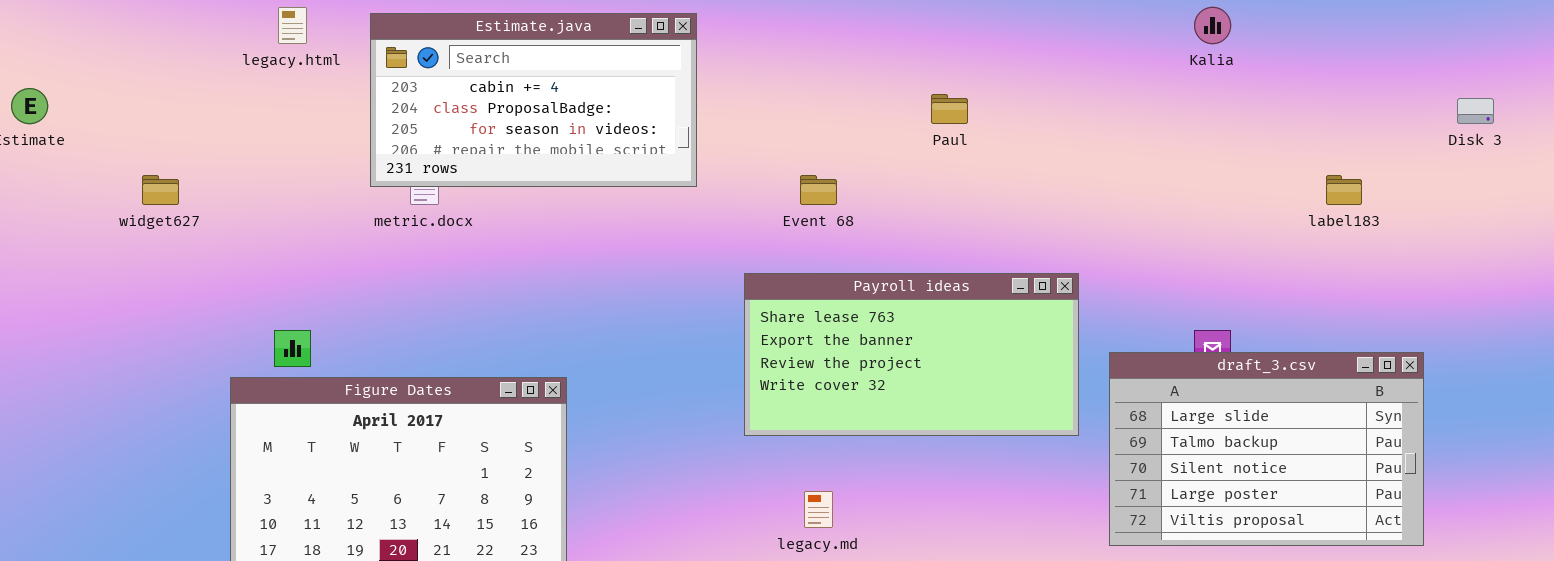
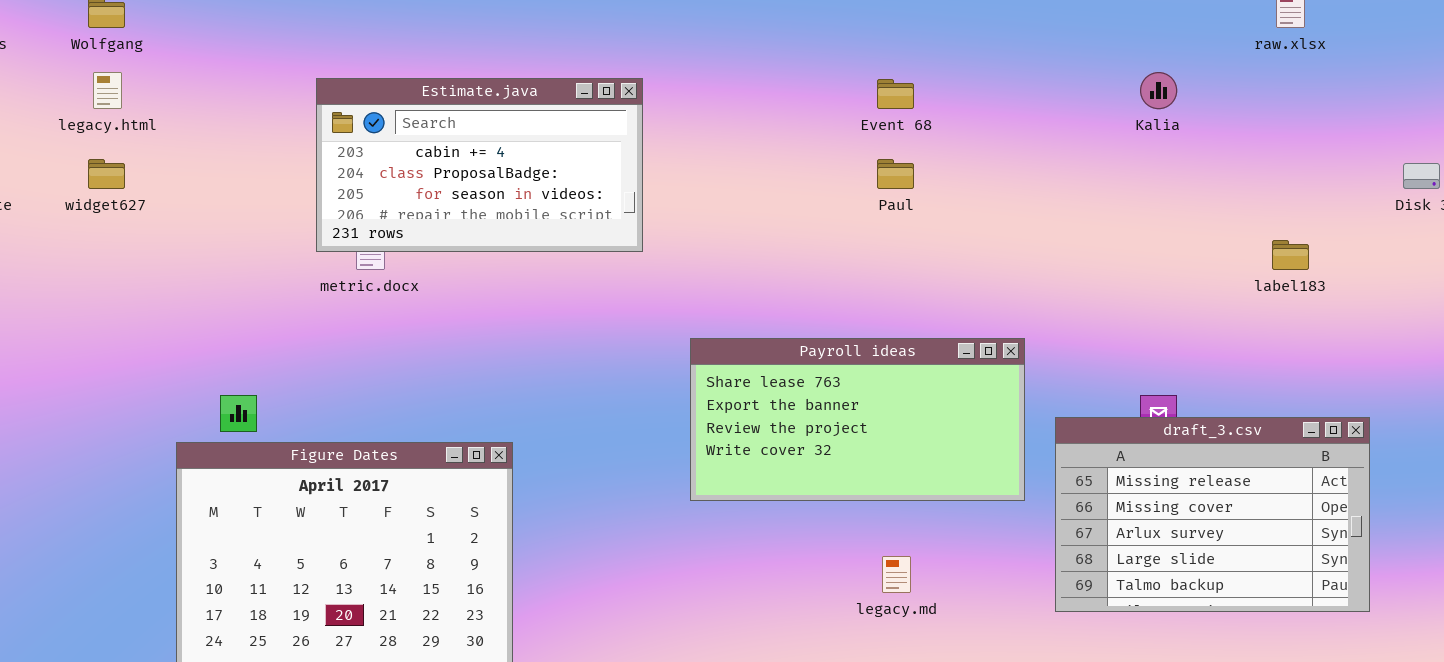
legacy.html: [278,7,307,44] -> [93,72,122,109], moved
widget627: [142,175,179,205] -> [88,159,125,189], moved
Event 68: [800,175,837,205] -> [877,79,914,109], moved
draft_3.csv: [1109,352,1424,546] -> [1055,417,1370,612], scrolled up 3 rows
legacy.md: [804,491,833,528] -> [882,556,911,593], moved

